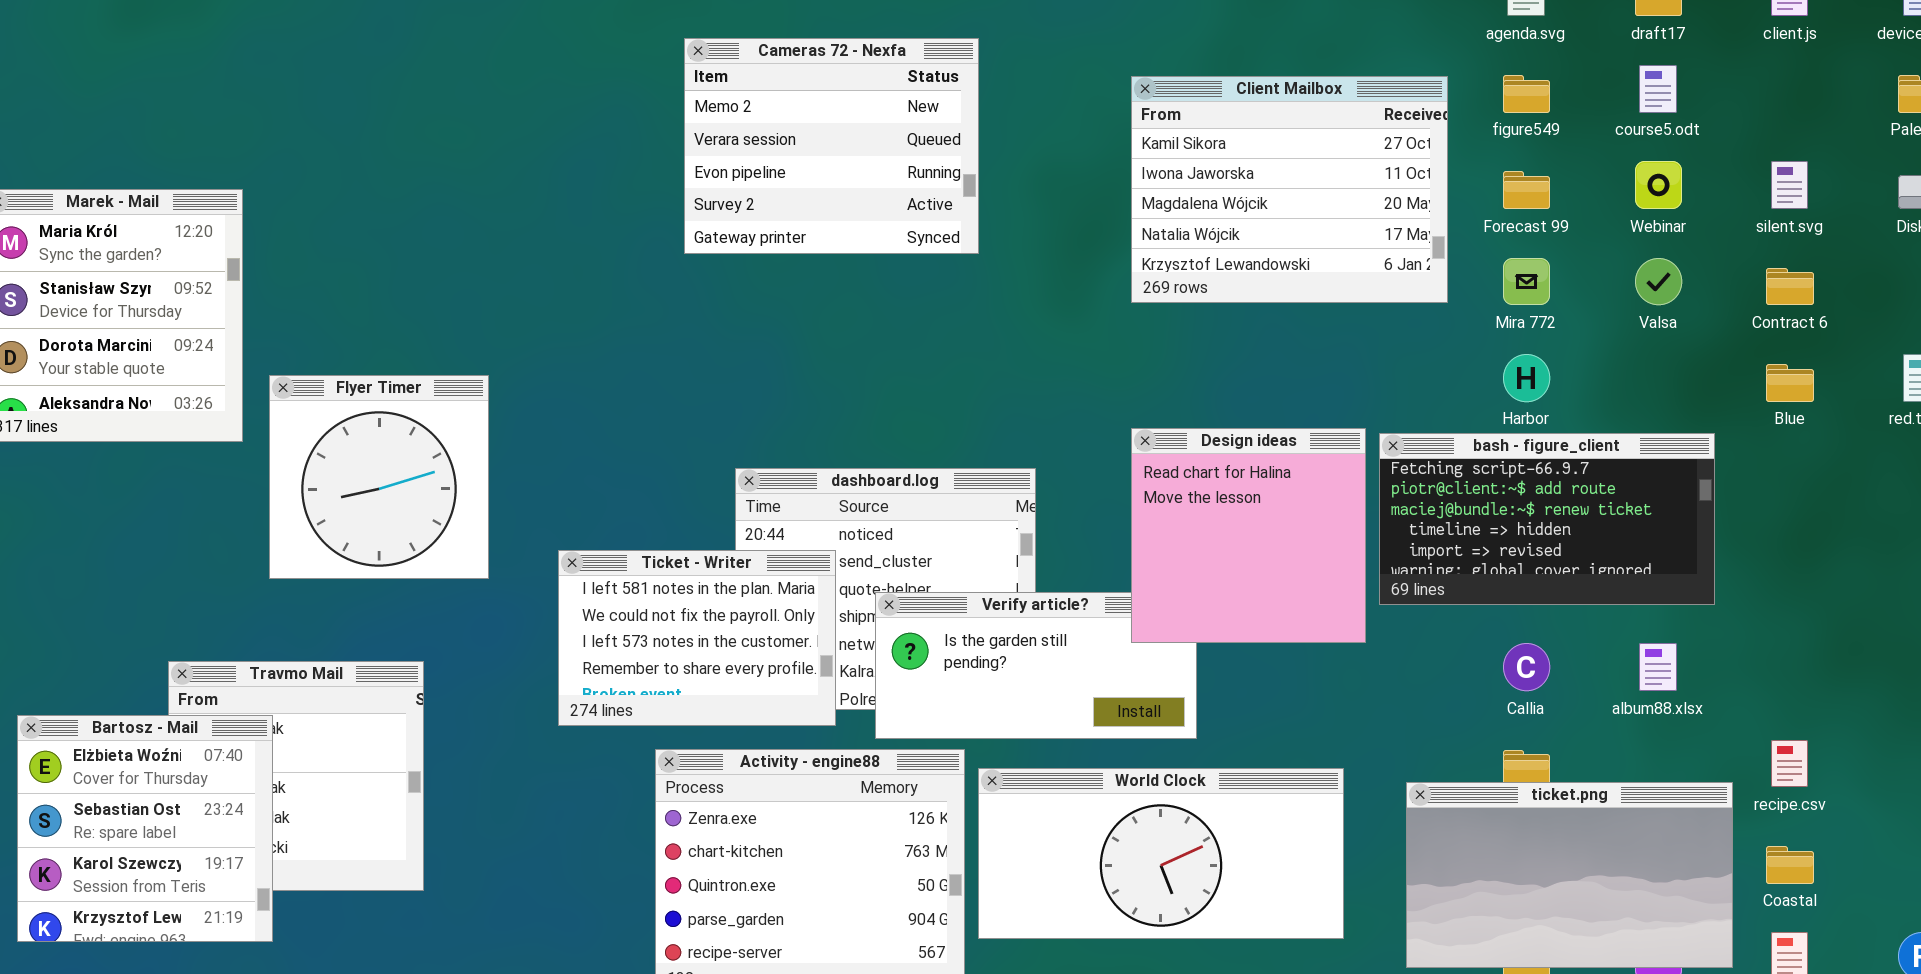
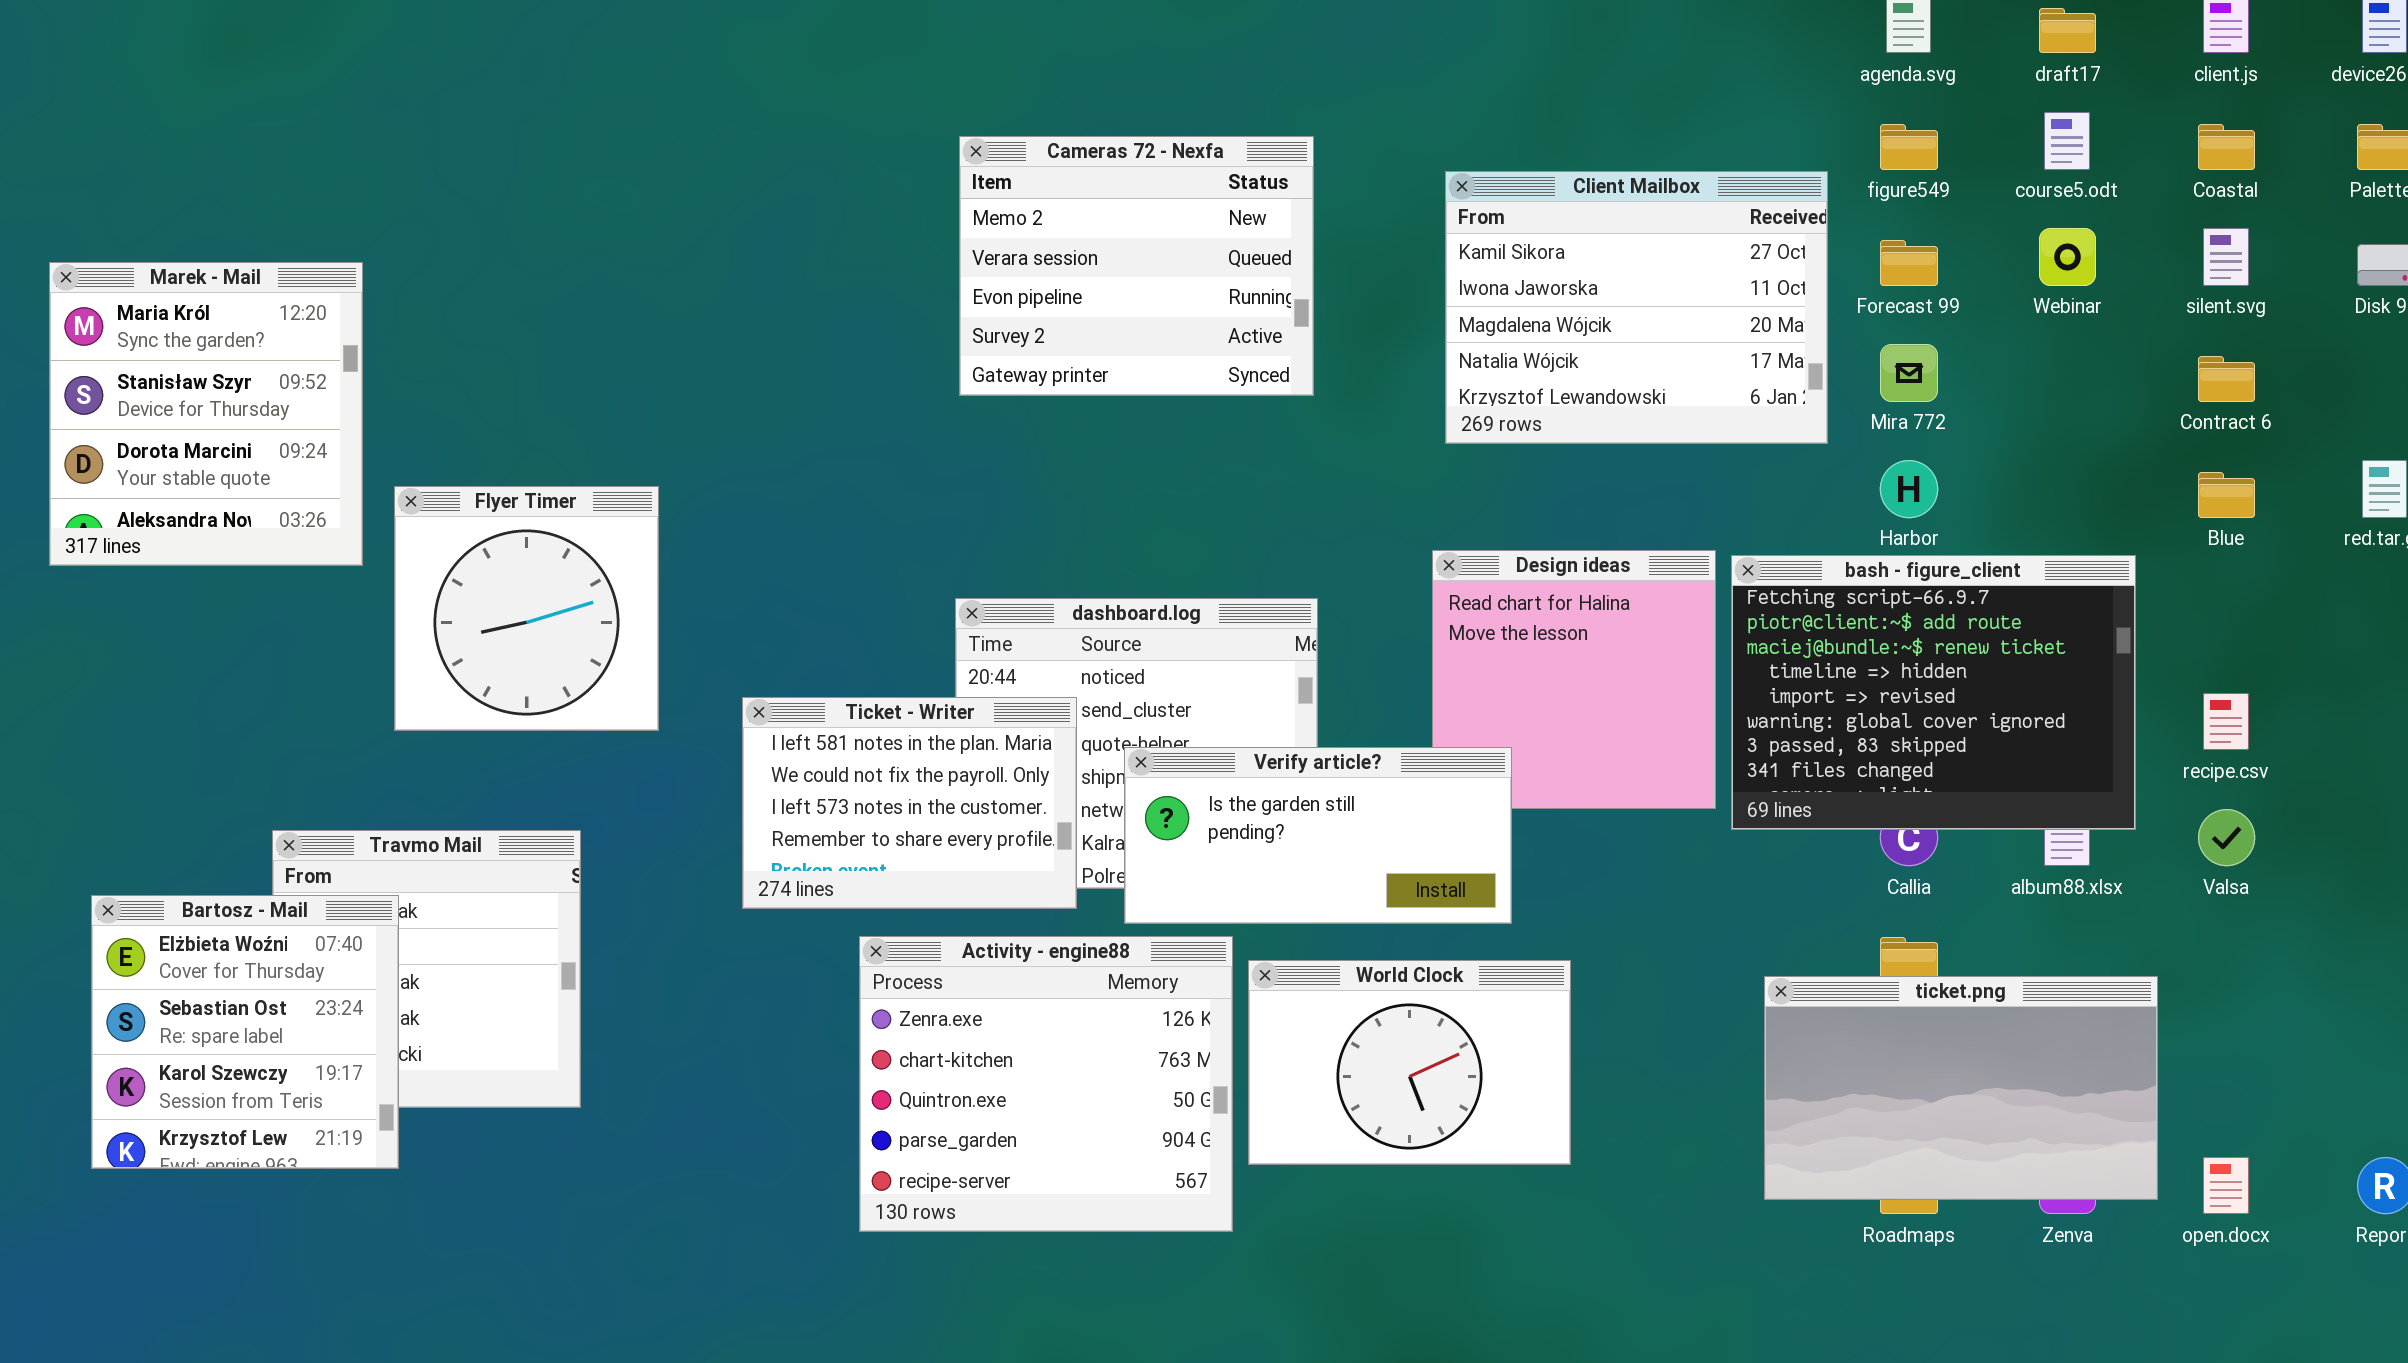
Cameras 72 - Nexfa: [684,38,979,254] -> [959,136,1314,396], moved
Client Mailbox: [1131,76,1448,303] -> [1445,171,1828,444], moved
Valsa: [1635,258,1682,305] -> [2198,809,2255,866], moved
bash - figure_client: [1379,433,1715,605] -> [1731,555,2136,830], resized
Verify article?: [875,592,1197,739] -> [1124,747,1512,924], raised
recipe.csv: [1771,740,1808,787] -> [2203,693,2249,750], moved
World Clock: [978,768,1344,939] -> [1248,960,1571,1165], resized
Coastal: [1766,846,1814,884] -> [2198,124,2255,170], moved

